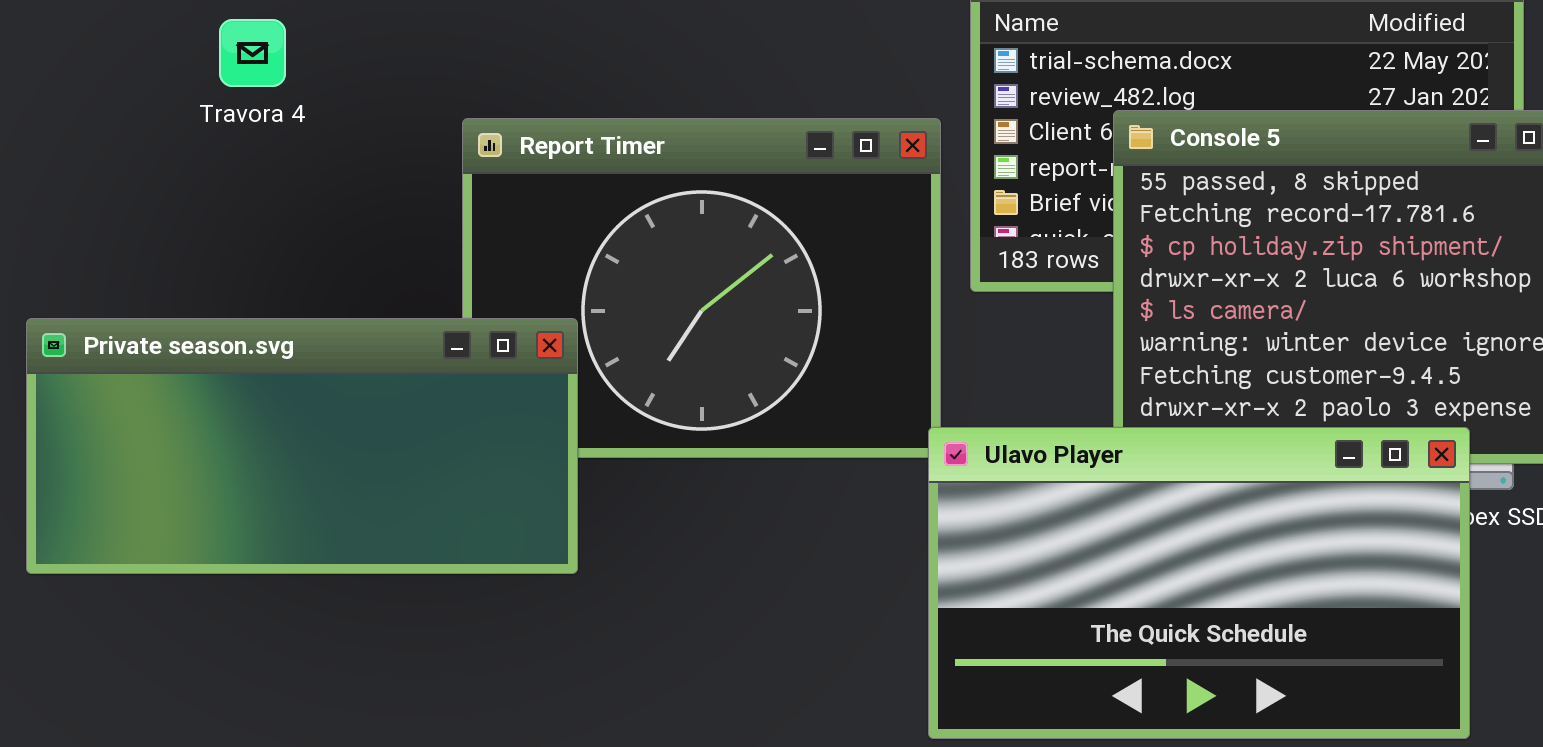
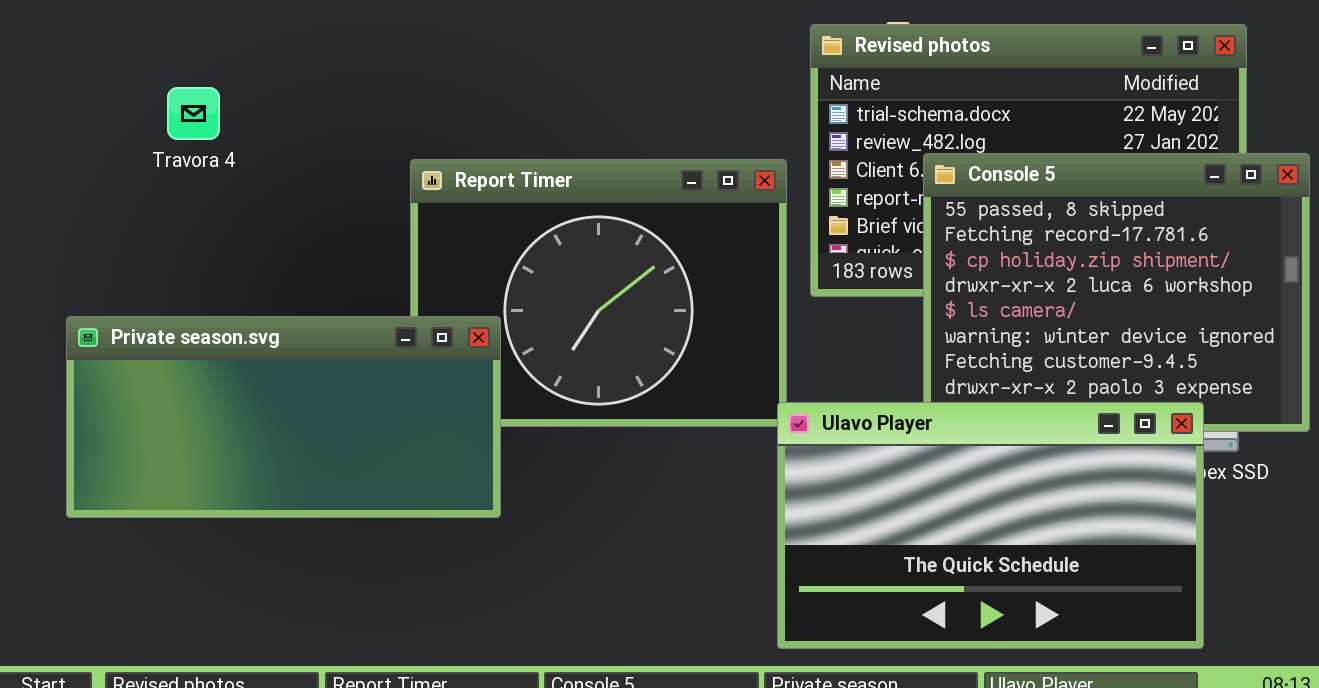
Travora 4: [219,19,286,87] -> [167,87,220,140], moved

